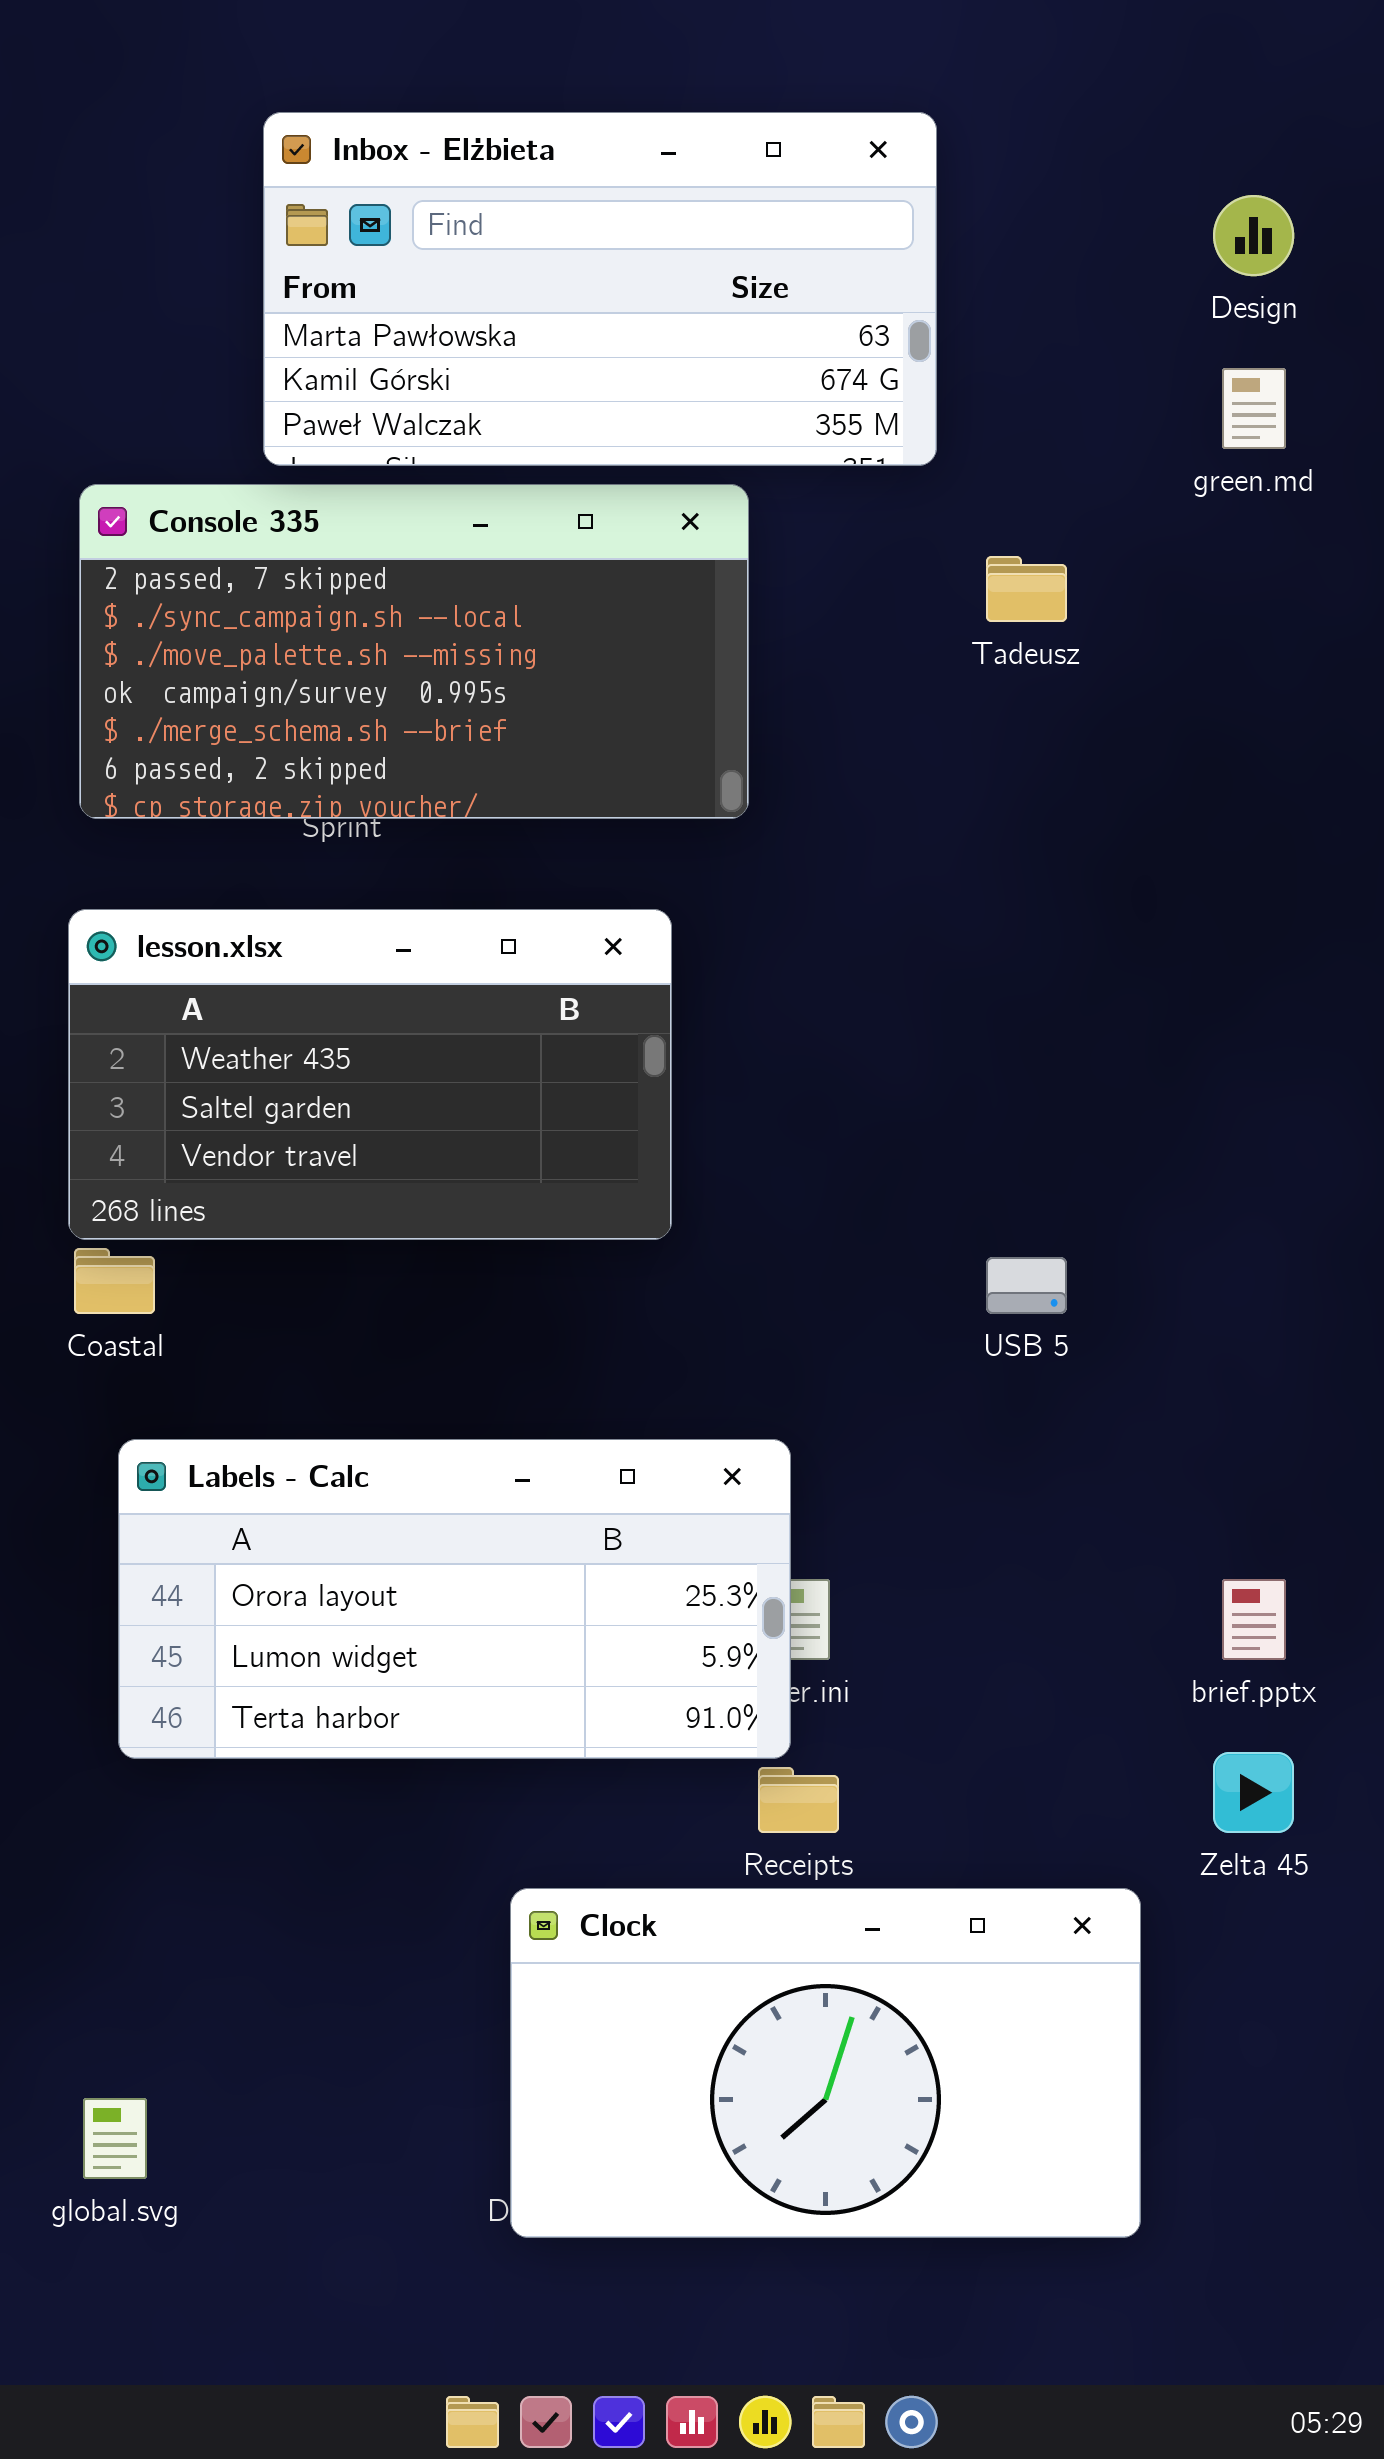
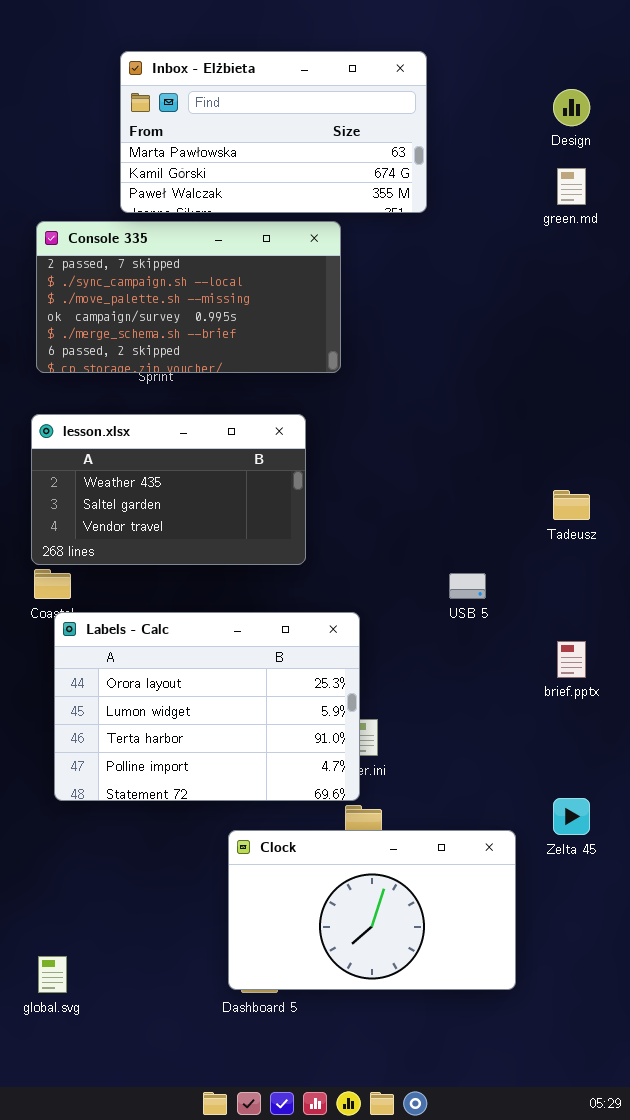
Tadeusz: [986,556,1067,622] -> [553,490,590,520], moved
Labels - Calc: [118,1439,791,1759] -> [54,612,360,801], resized
brief.pptx: [1222,1579,1286,1660] -> [557,641,586,678], moved
Clock: [510,1888,1141,2238] -> [228,830,516,990], moved

